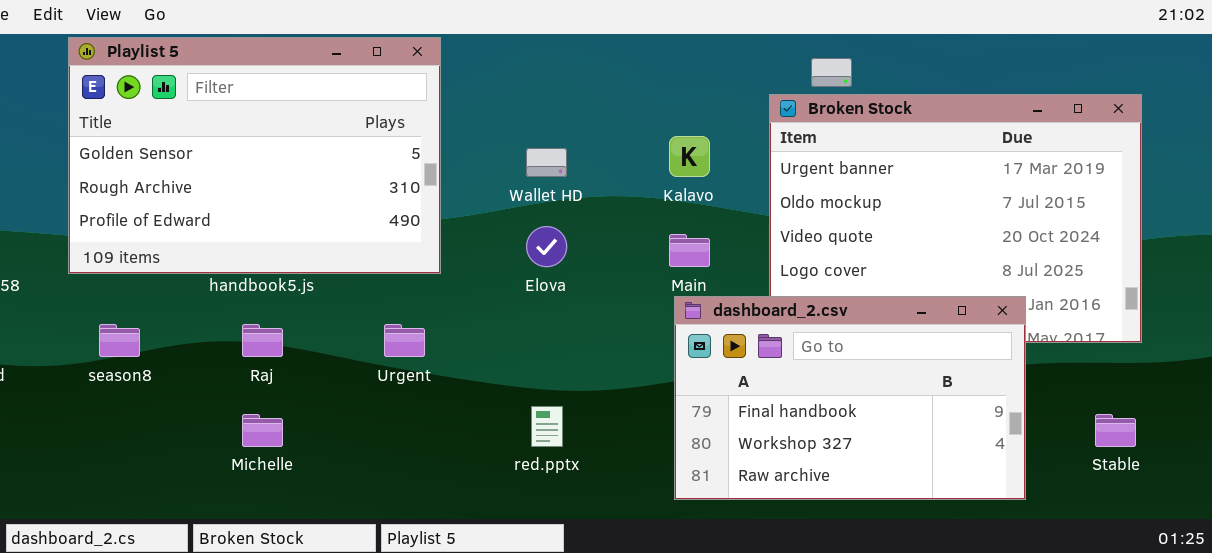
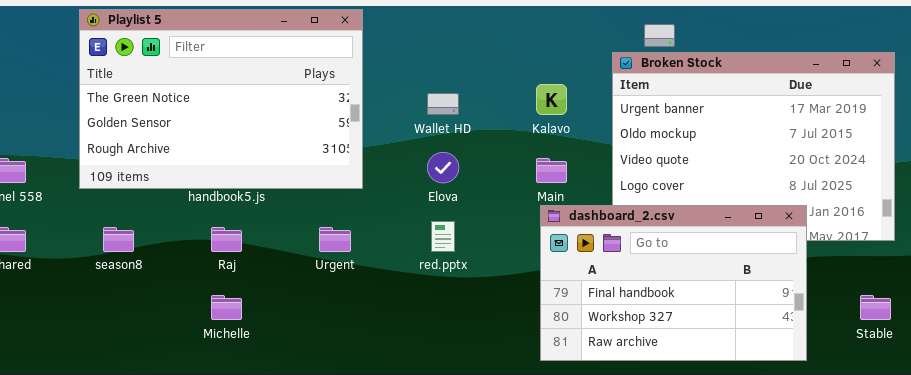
Playlist 5: [68,37,441,274] -> [79,9,363,189], scrolled up 1 row
red.pptx: [531,406,563,447] -> [431,221,455,252], moved

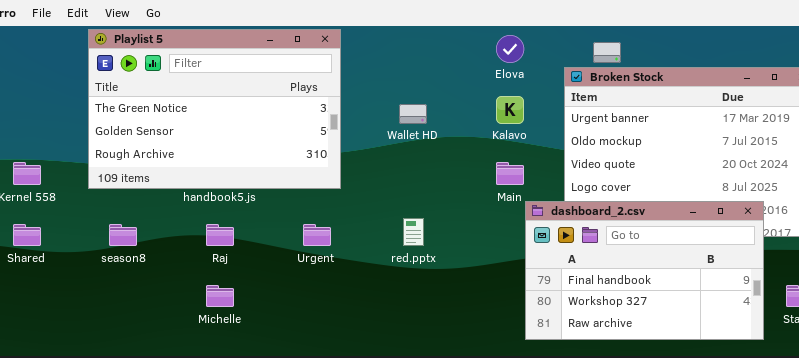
Elova: [427,152,459,183] -> [496,35,524,63], moved
dashboard_2.csv: [540,205,807,361] -> [525,201,764,340], moved

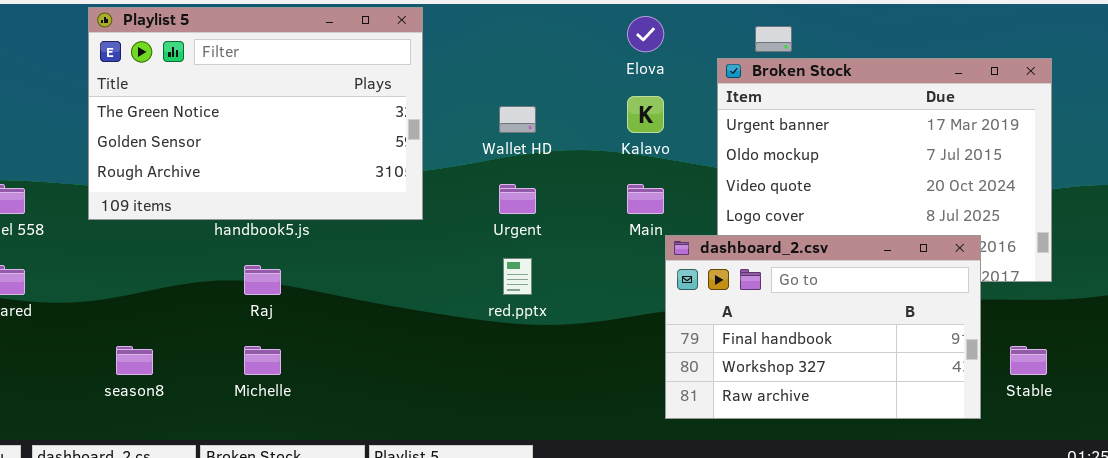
season8: [109,224,137,246] -> [116,346,153,375], moved
Urgent: [303,224,331,246] -> [499,184,536,214], moved

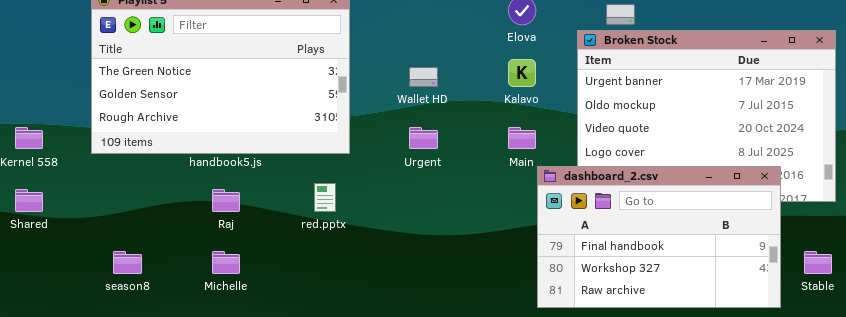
red.pptx: [503,258,532,295] -> [314,183,336,212], moved

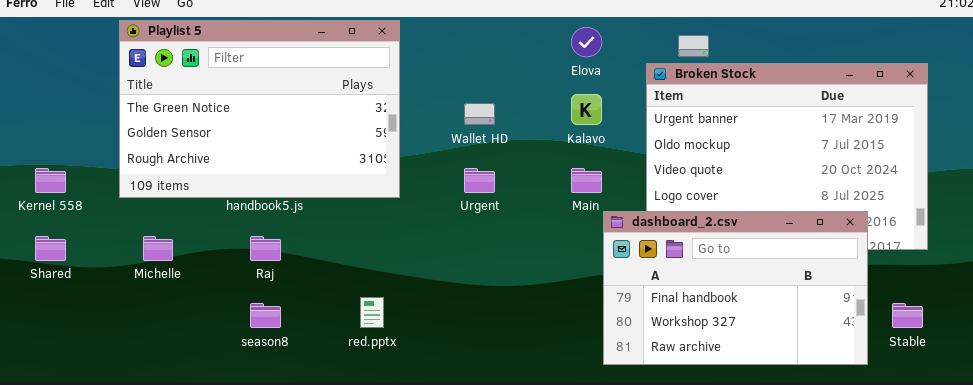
red.pptx: [314,183,336,212] -> [360,297,384,328], moved
season8: [113,251,142,274] -> [250,303,281,328], moved
Michelle: [212,251,240,274] -> [143,236,173,261], moved

